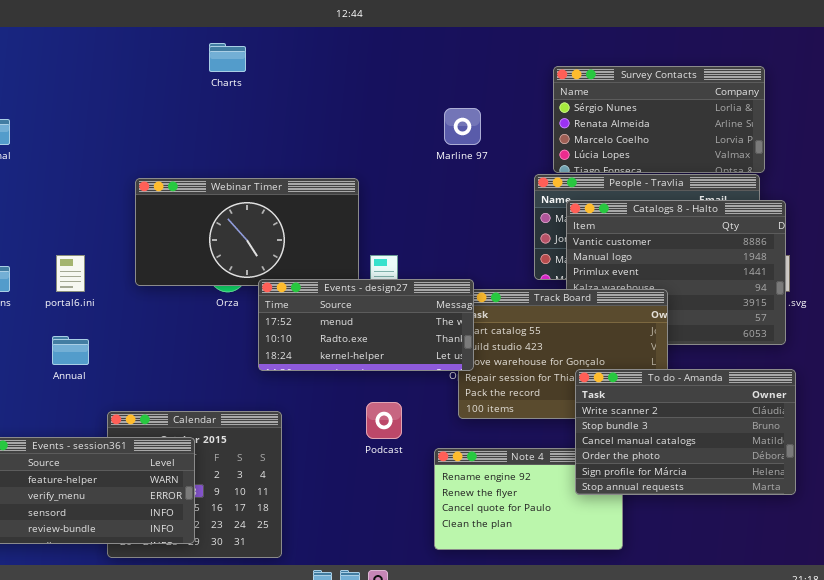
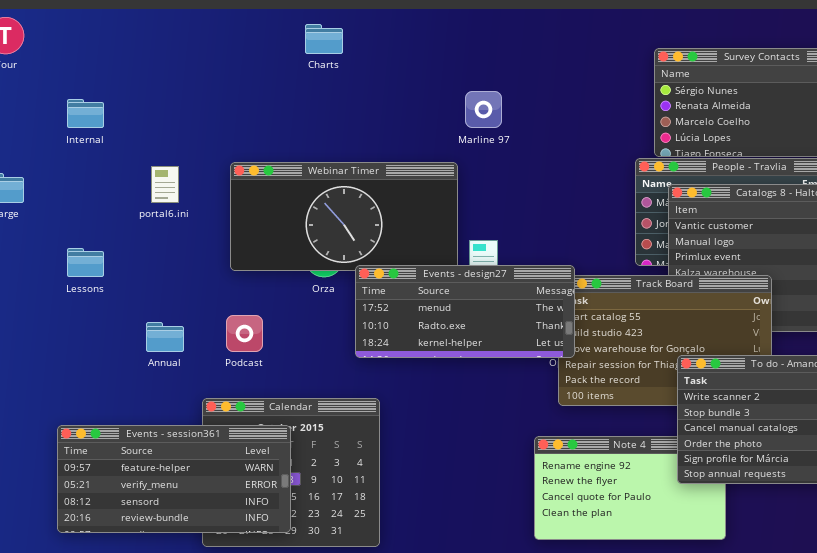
Marline 97: [444,108,481,145] -> [465,91,502,128], moved
portal6.ini: [56,255,85,292] -> [151,166,179,203], moved
Podcast: [366,402,402,439] -> [226,315,263,352], moved

